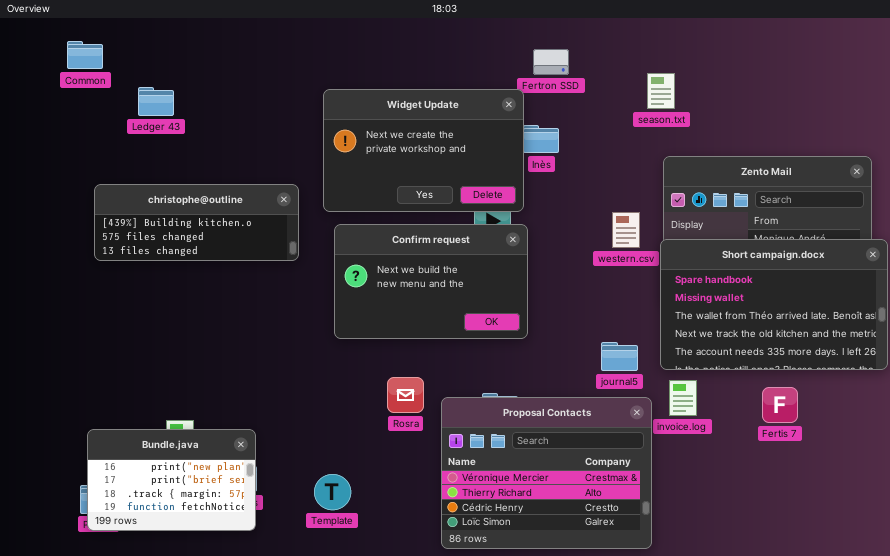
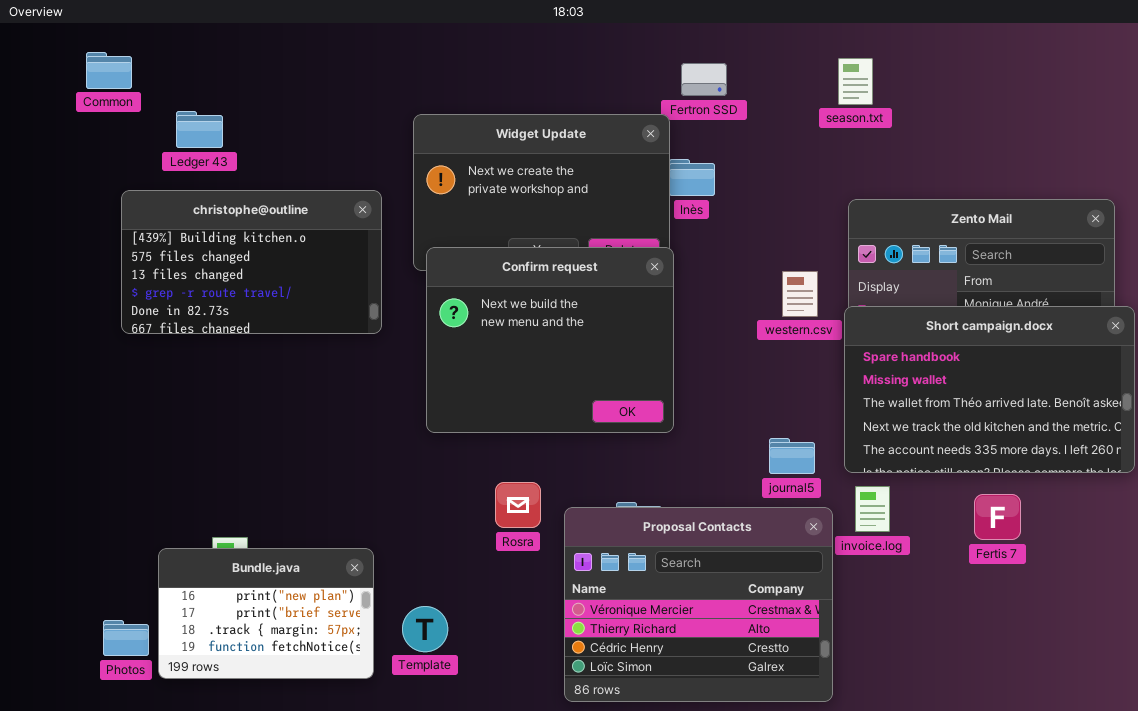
season.txt: [647,73,675,109] -> [838,58,873,105], moved
christophe@outline: [94,184,299,261] -> [121,190,382,334], resized
Confirm request: [334,224,528,339] -> [426,247,674,433], resized
Bundle.java: [87,429,256,531] -> [158,548,374,679], moved

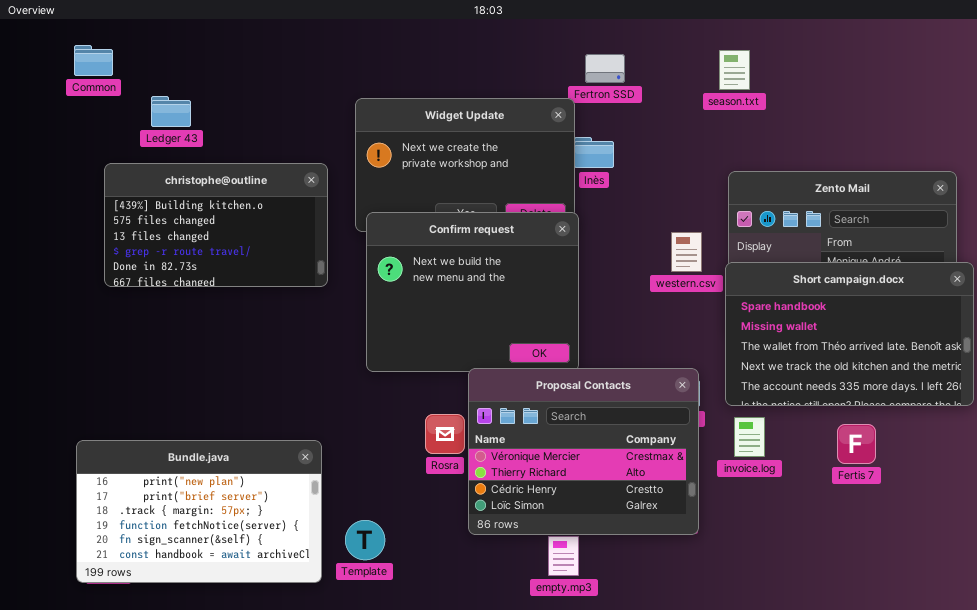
Proposal Contacts: [564,507,833,702] -> [468,368,699,535], moved
Bundle.java: [158,548,374,679] -> [76,440,322,583], resized

